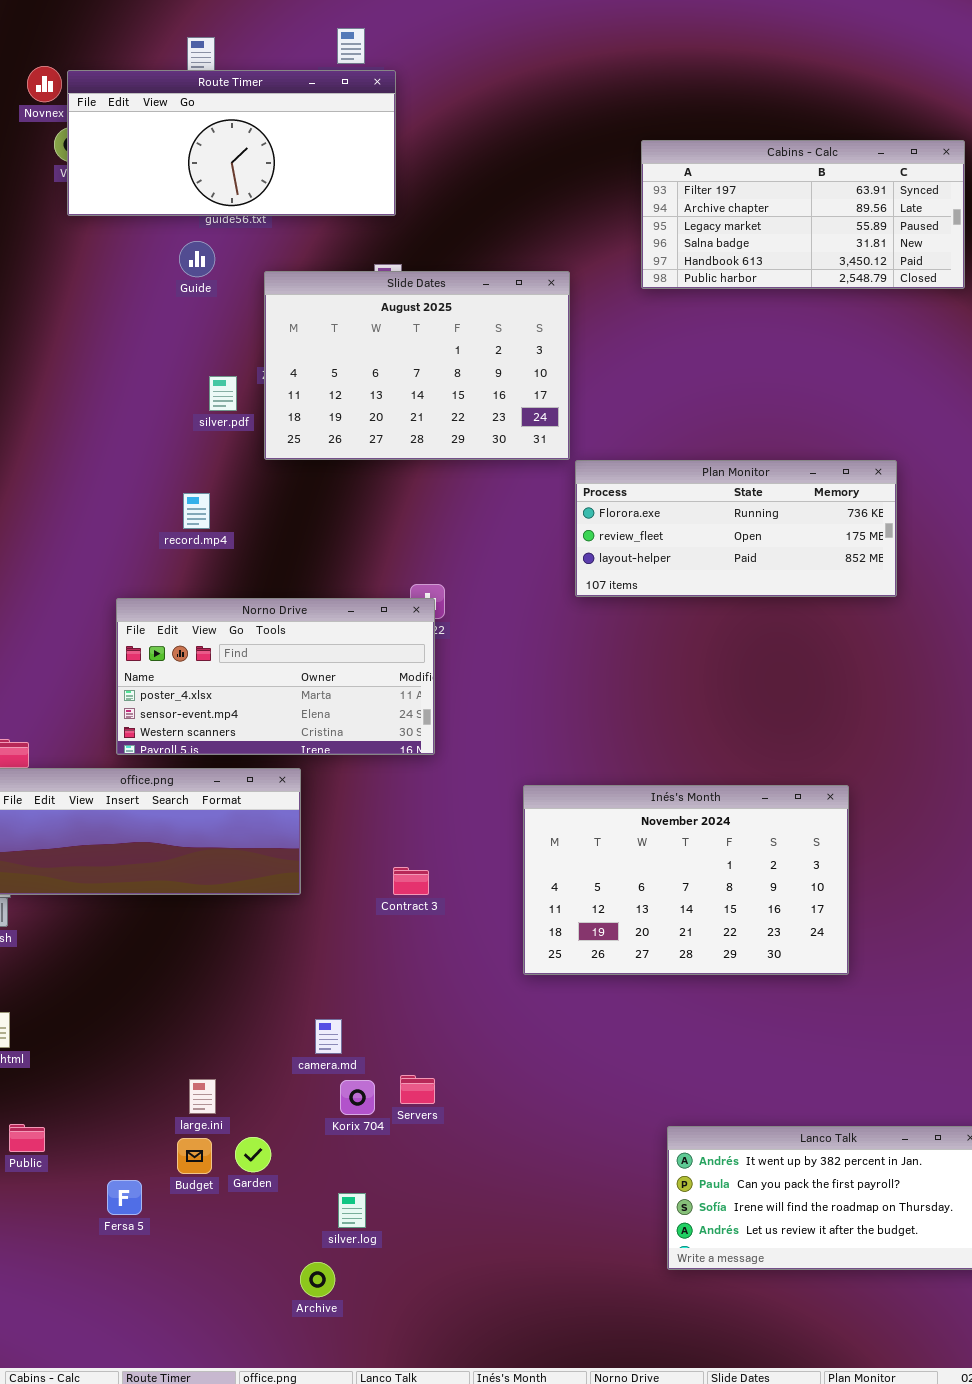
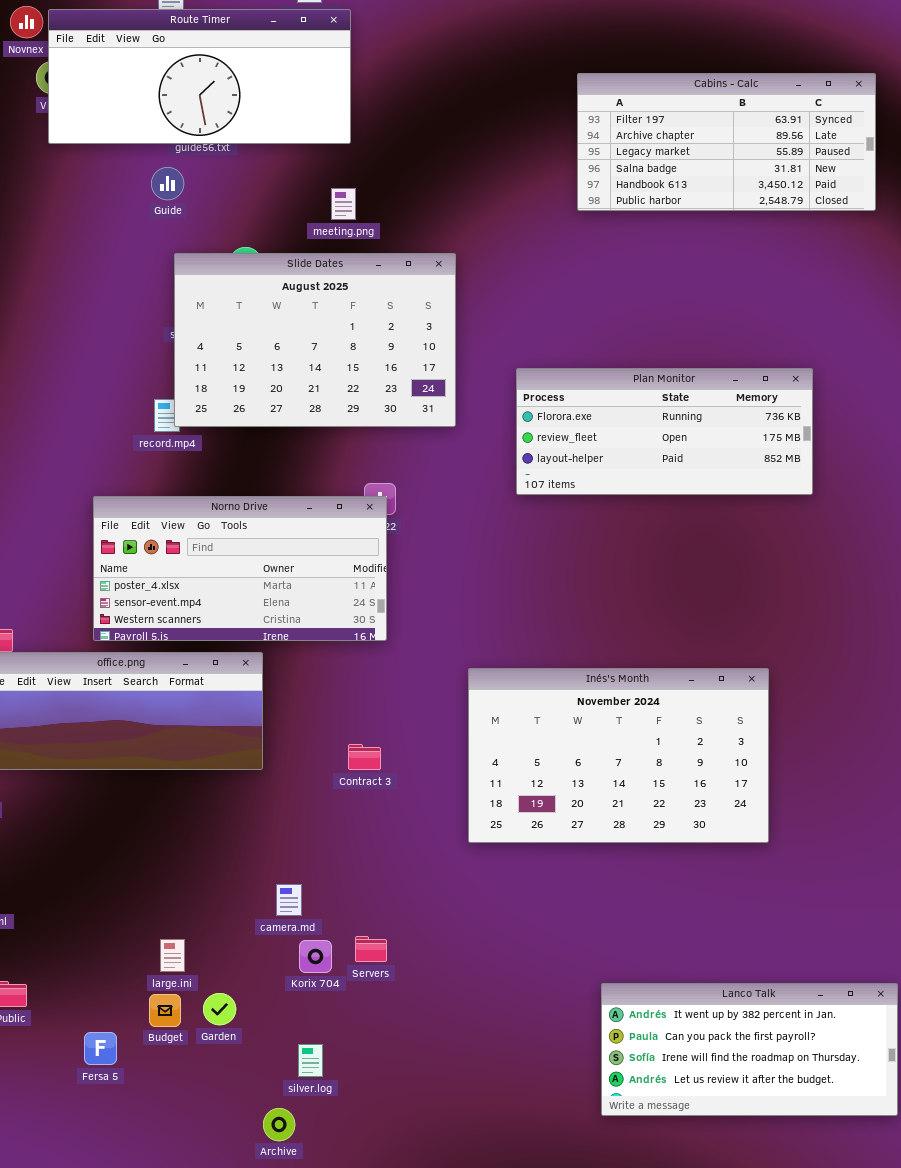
Slide Dates: [264,271,570,460] -> [174,253,456,427], moved

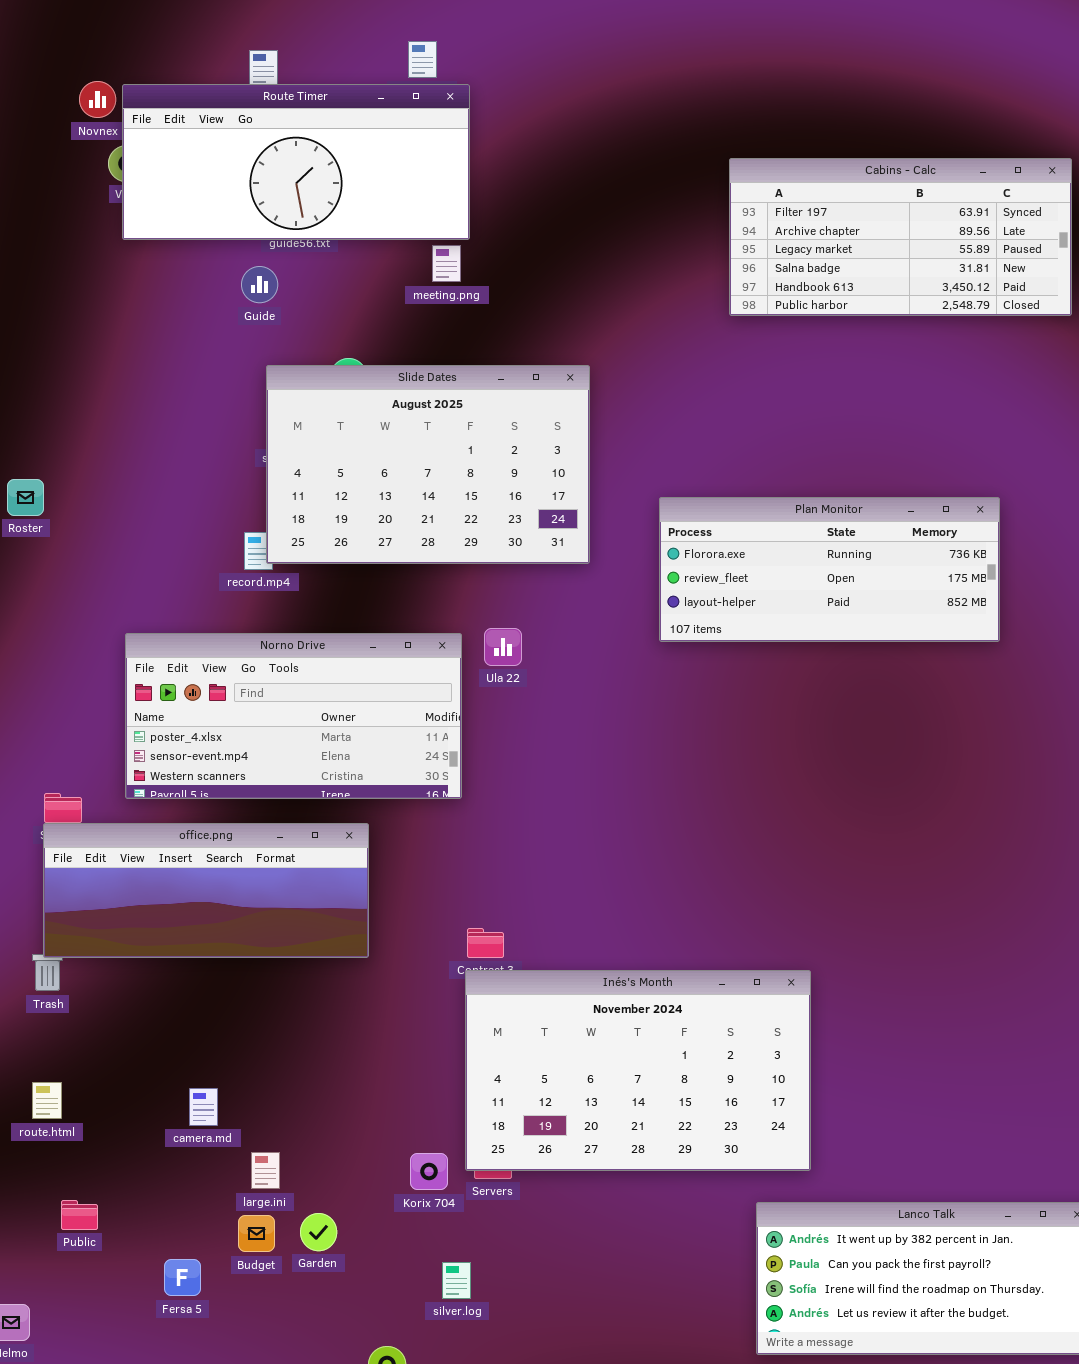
meeting.png: [331,188,356,220] -> [432,245,461,282], moved
Norno Drive: [93,496,387,641] -> [125,633,462,799], moved
Inés's Month: [468,668,769,843] -> [465,970,811,1171], moved
camera.md: [276,884,302,916] -> [189,1088,218,1126], moved
silver.log: [298,1044,323,1077] -> [442,1262,471,1299], moved

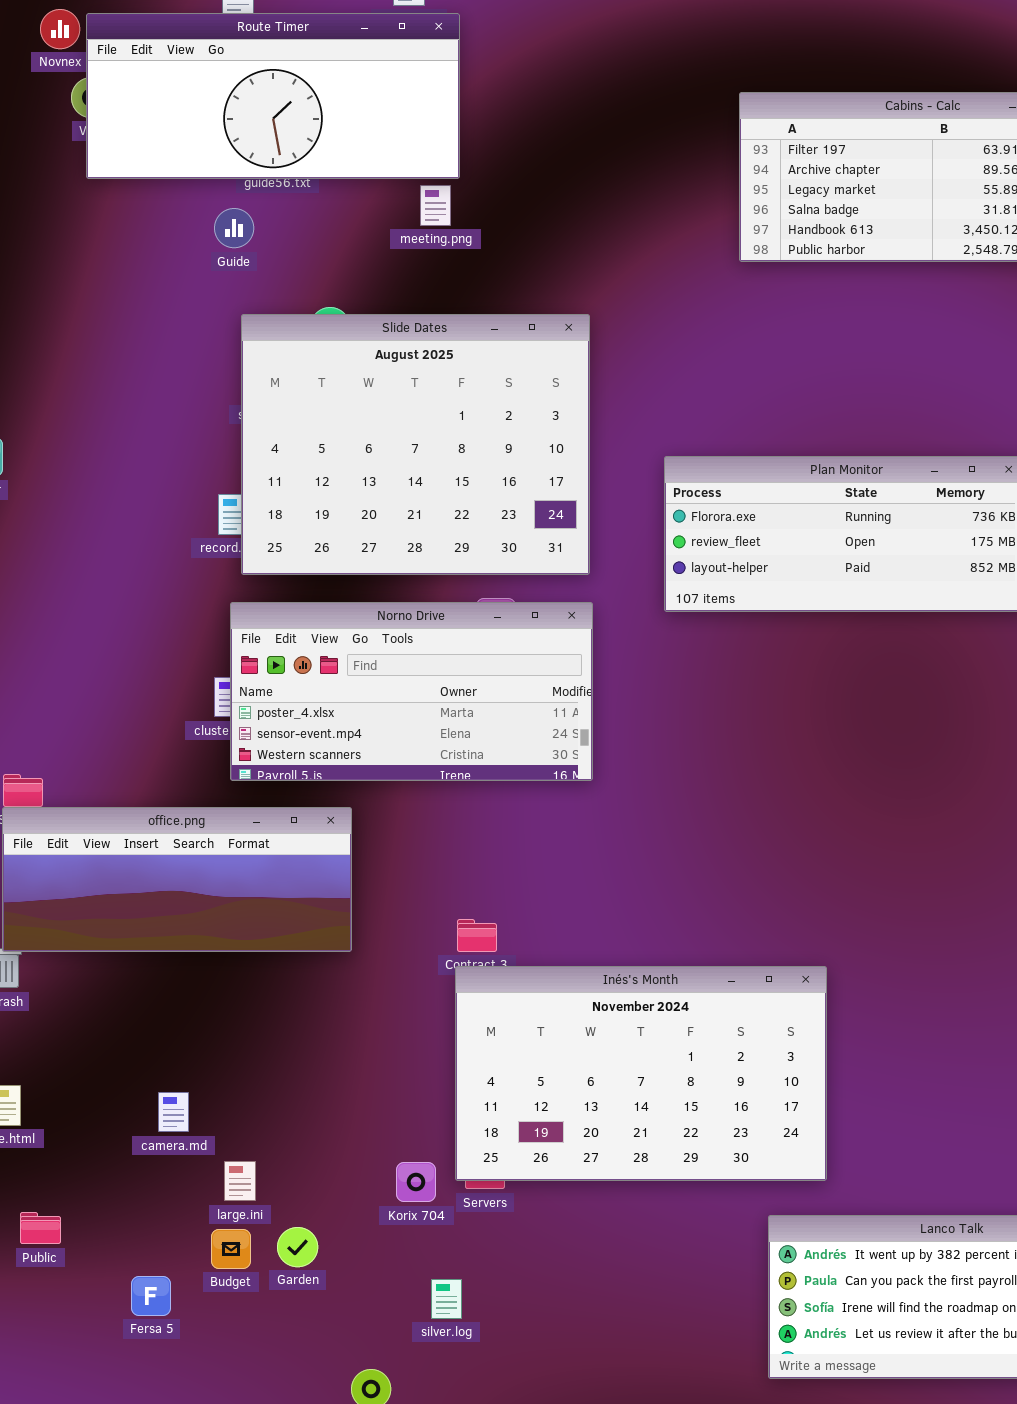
Slide Dates: [266,365,590,564] -> [241,314,590,575], resized
Norno Drive: [125,633,462,799] -> [230,602,593,781], moved

